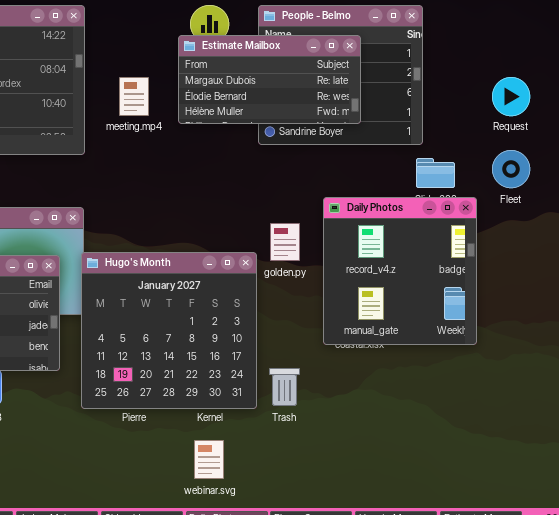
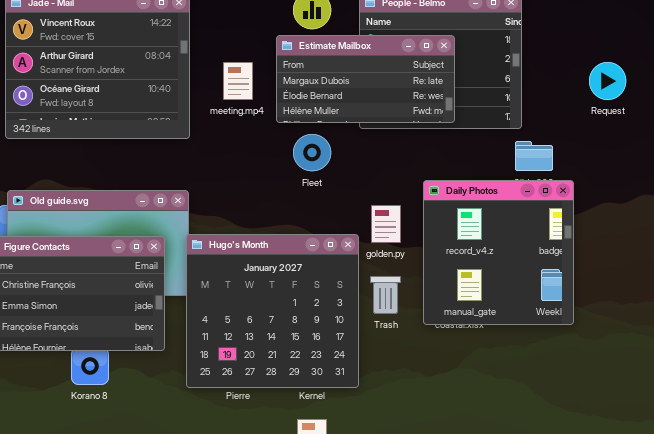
Estimate Mailbox: [178,35,361,124] -> [276,35,455,123], moved
Fleet: [492,150,530,188] -> [293,134,331,171], moved
Trash: [269,368,300,406] -> [370,276,401,314], moved

